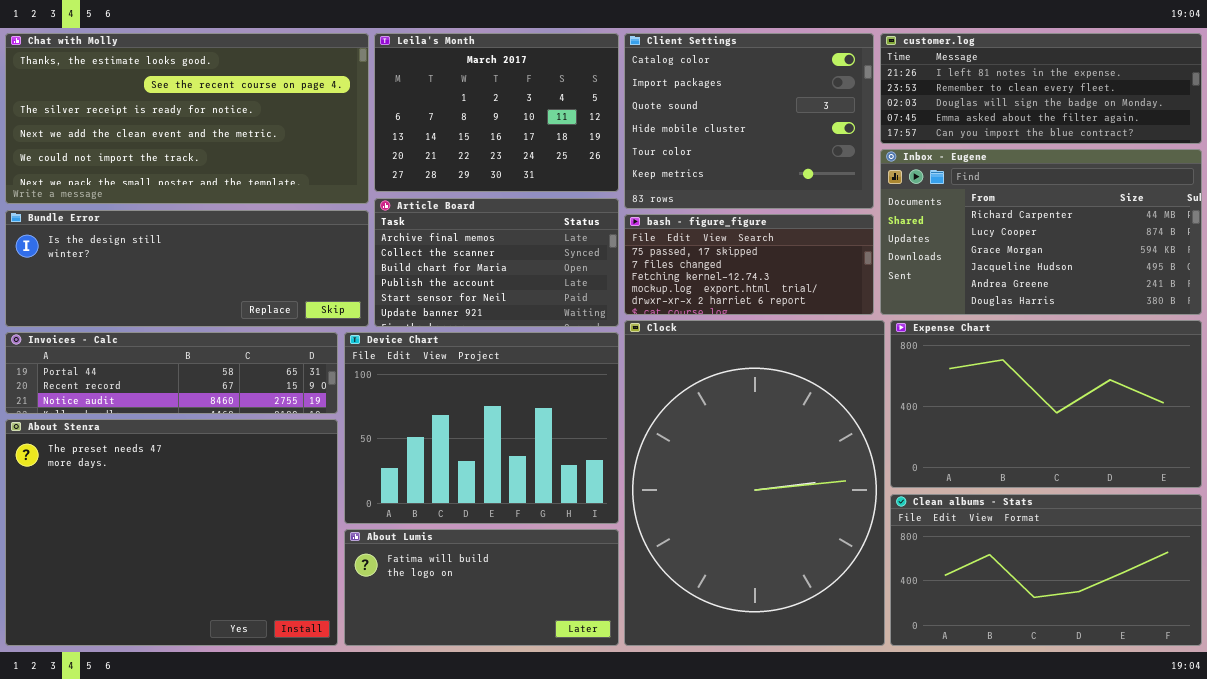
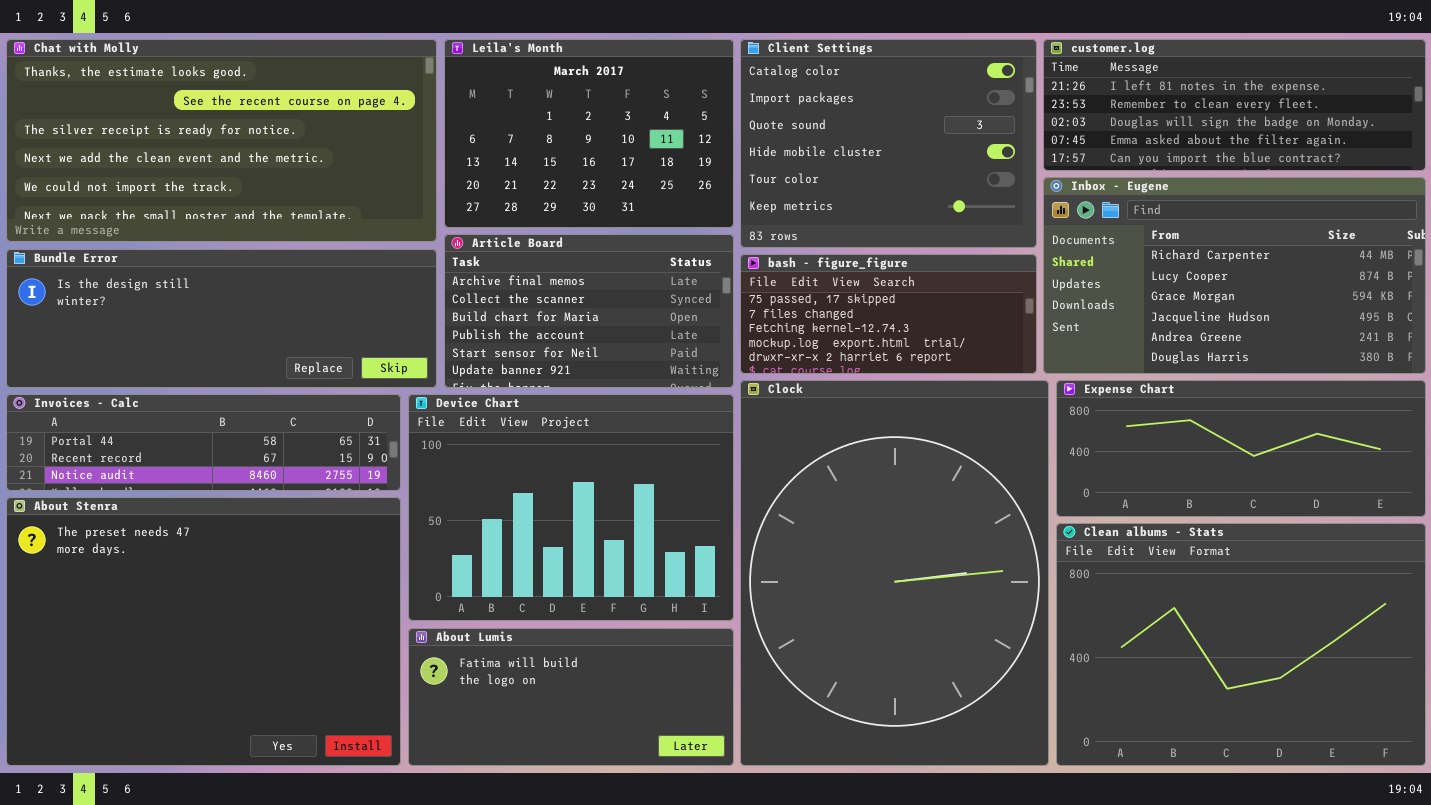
Expense Chart: [890,320,1202,488] -> [1056,380,1426,517], resized
Clean albums - Stats: [890,494,1202,646] -> [1056,523,1426,766], resized

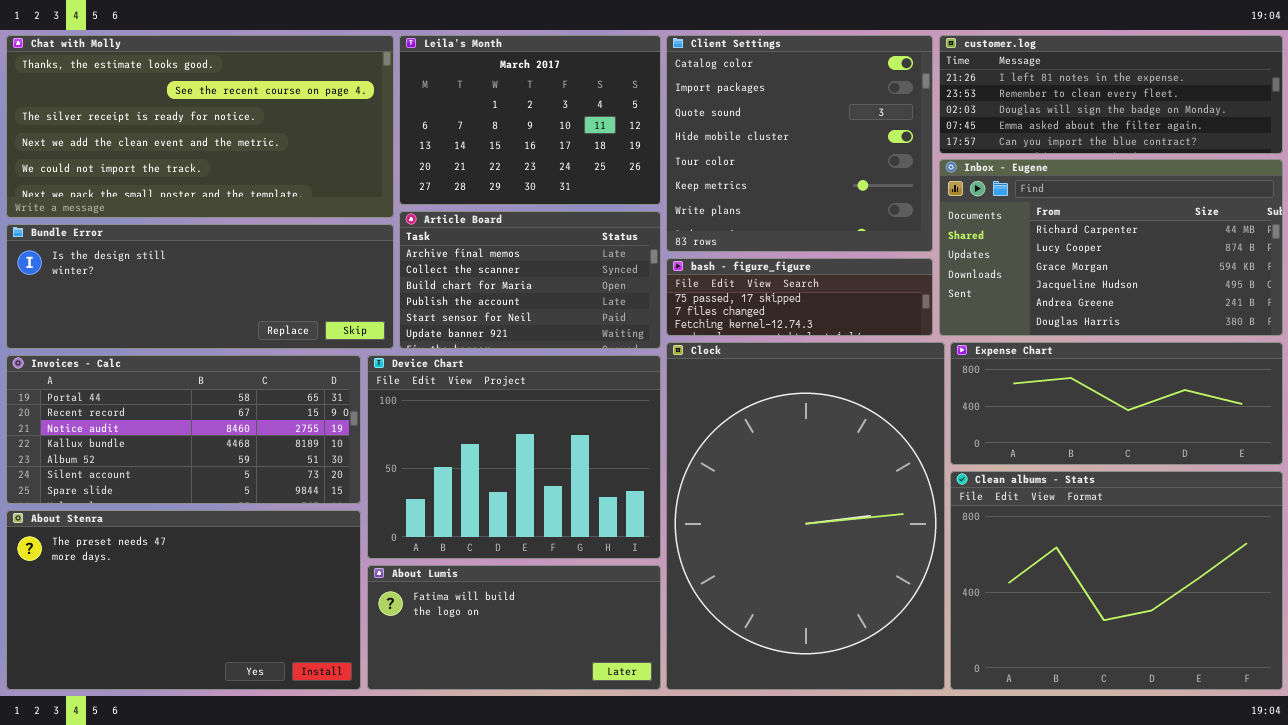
Client Settings: [740,39,1037,248] -> [666,35,933,252], resized
bash - figure_figure: [740,254,1037,374] -> [666,258,933,336], resized
Invoices - Calc: [6,394,401,491] -> [6,355,361,504], resized
About Stenra: [6,497,401,766] -> [6,510,361,690], resized

